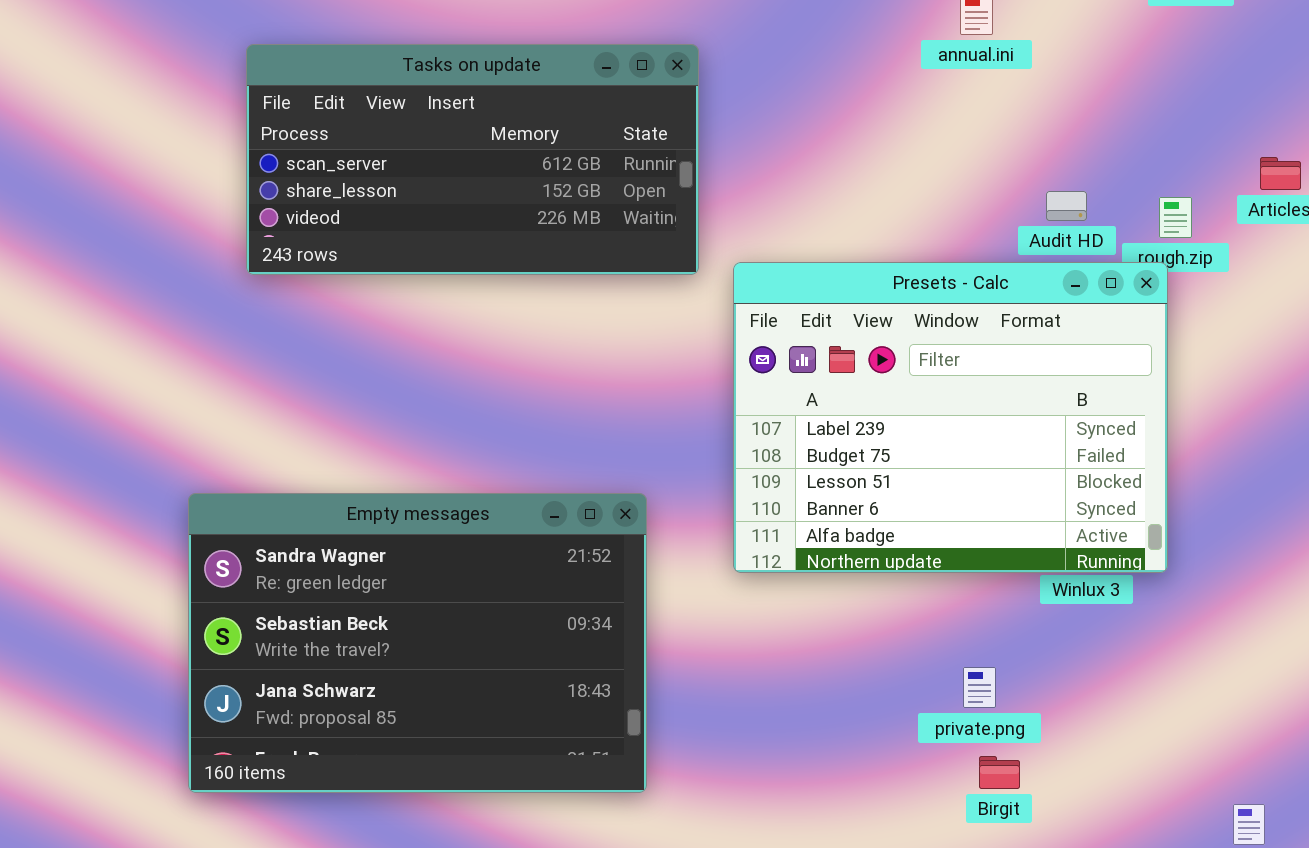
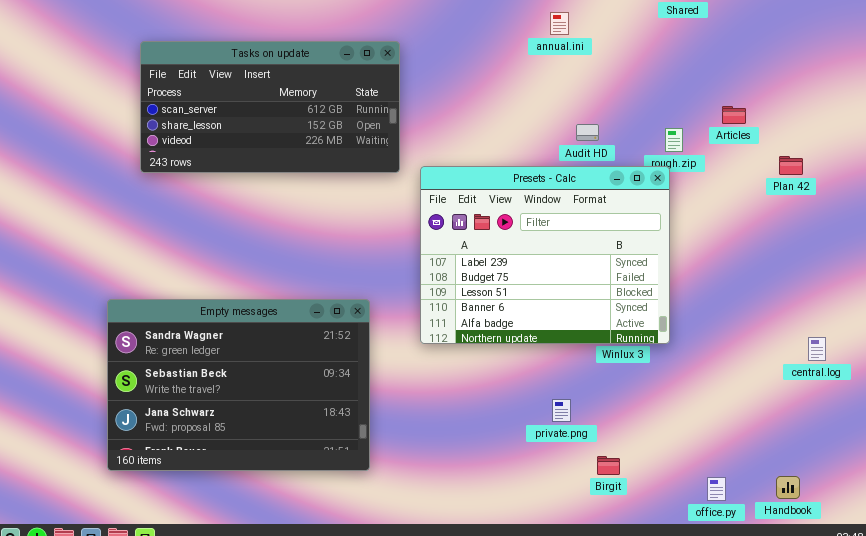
Audit HD: [1046,191,1087,221] -> [576,124,599,141], moved
Birgit: [979,756,1020,789] -> [597,456,620,475], moved

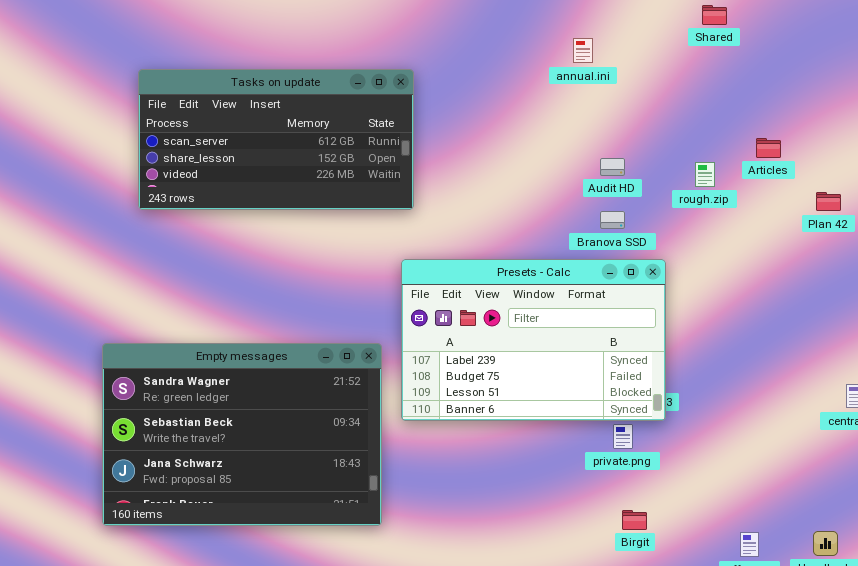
Presets - Calc: [420,166,670,344] -> [401,259,666,421], moved, resized
private.png: [552,399,571,422] -> [613,424,633,449], moved

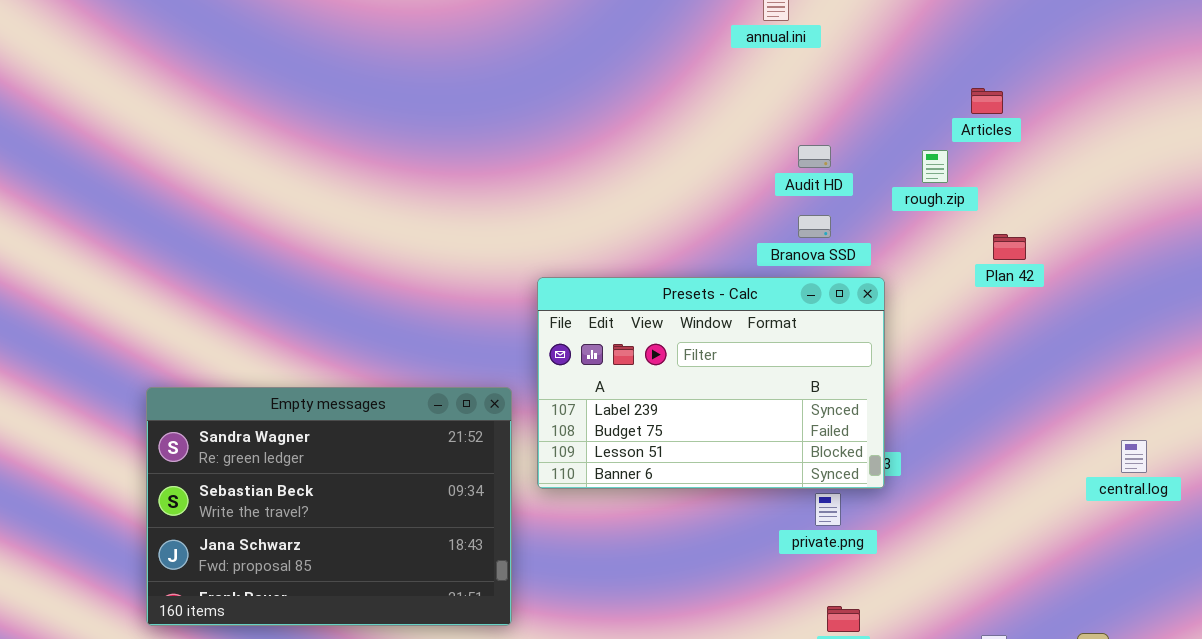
Tasks on update: [138,69,414,210] -> none, closed
Articles: [756,138,781,158] -> [971,88,1003,114], moved
Plan 42: [816,192,841,211] -> [993,234,1026,260], moved

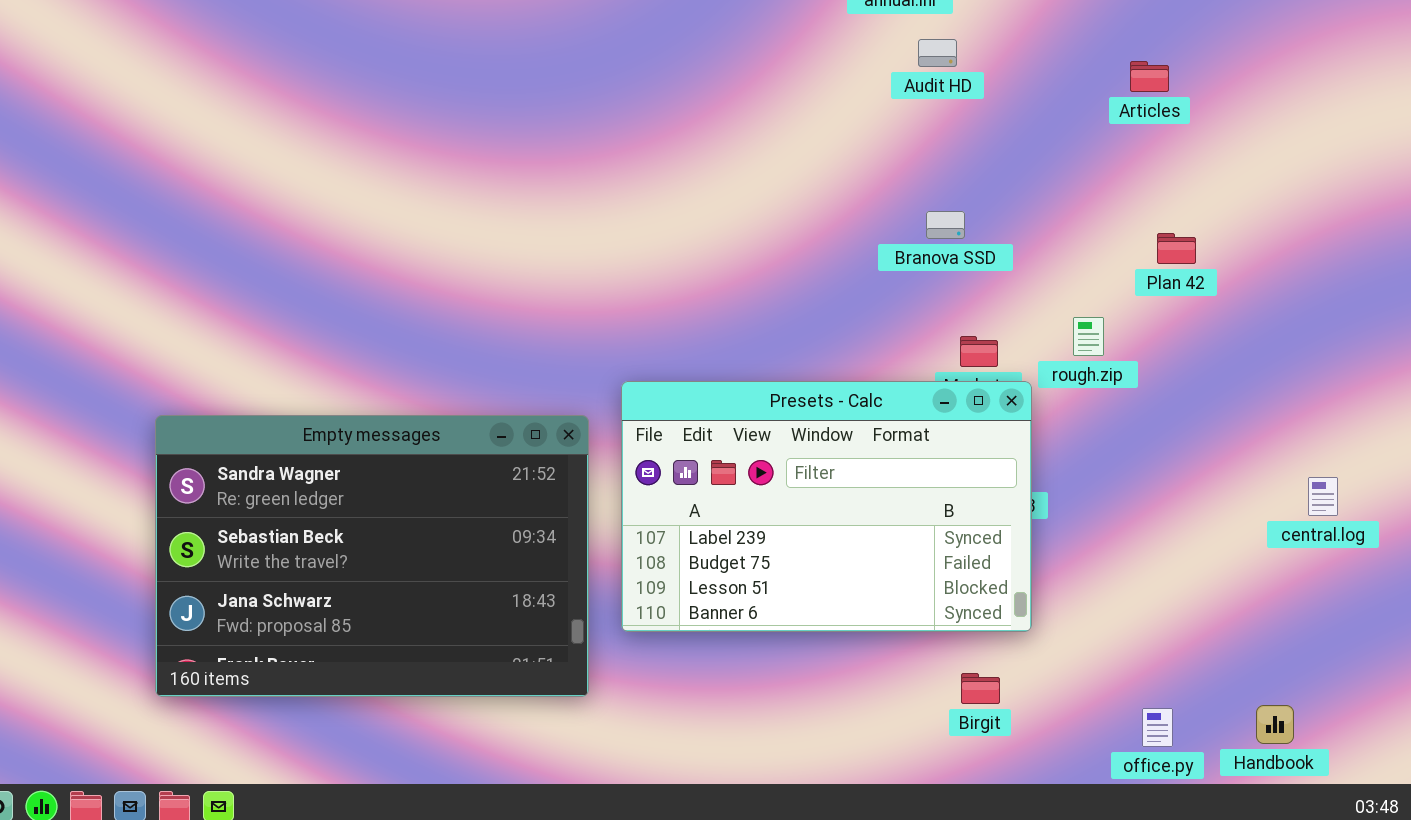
Audit HD: [798,145,831,168] -> [918,39,957,67], moved
rough.zip: [922,150,948,183] -> [1073,317,1104,356], moved
Presets - Calc: [537,277,885,489] -> [621,381,1032,632], moved

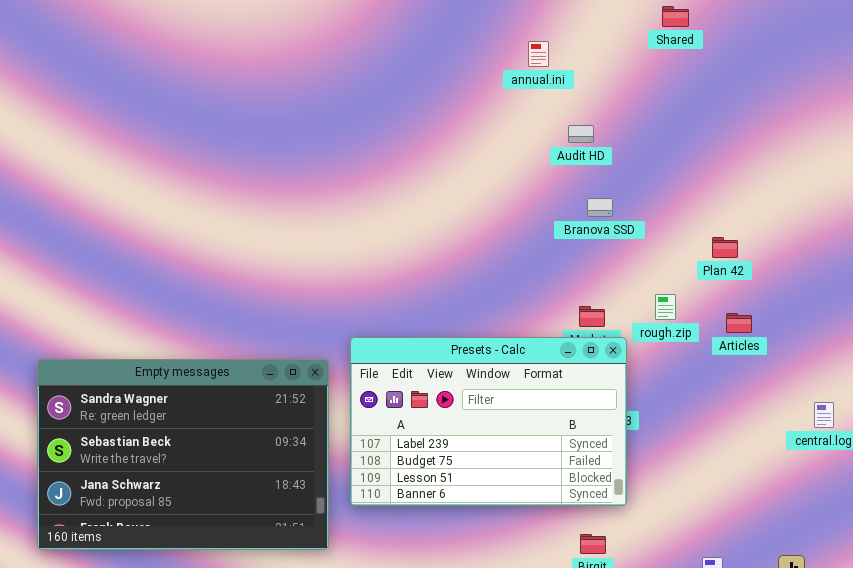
Audit HD: [918,39,957,67] -> [568,125,594,143], moved
Articles: [1130,61,1169,92] -> [726,313,752,333], moved
Branova SSD: [926,211,965,239] -> [587,198,613,217], moved

